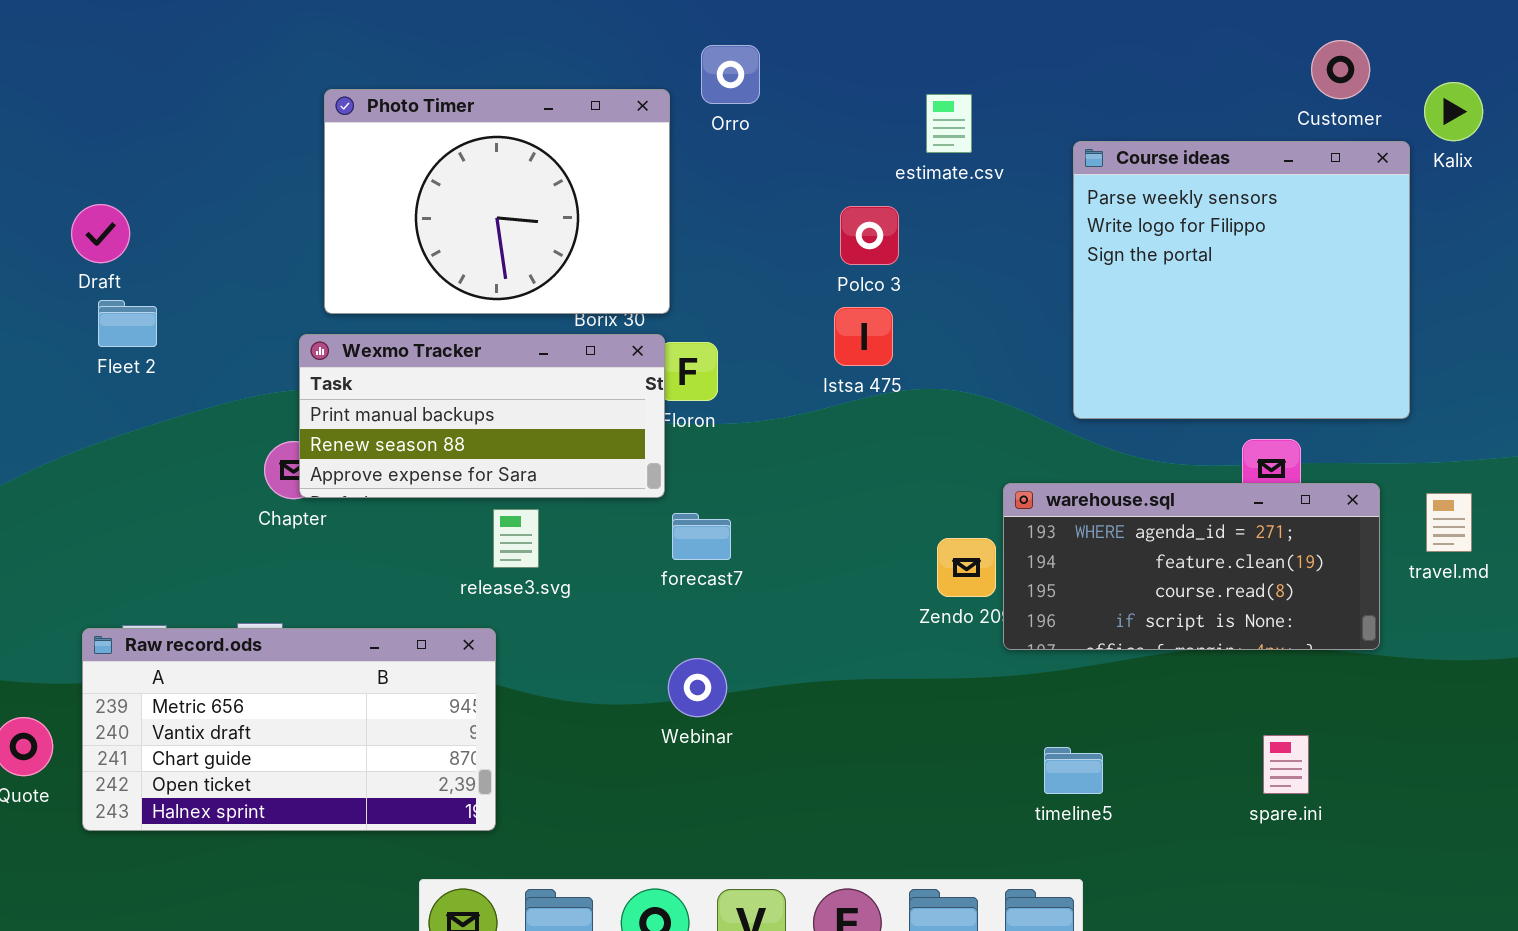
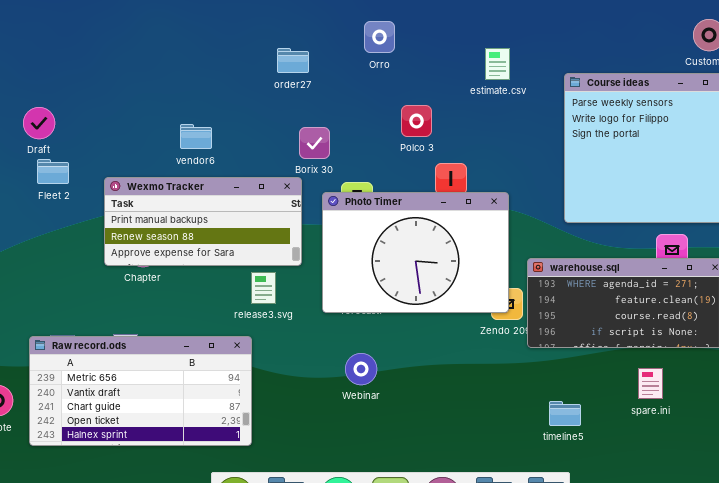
Photo Timer: [324,89,670,314] -> [322,192,509,313], moved
Polco 3: [840,206,899,265] -> [401,105,432,137], moved
Wexmo Tracker: [299,334,665,498] -> [104,177,302,266], moved
spare.ini: [1263,735,1309,794] -> [638,368,663,399], moved

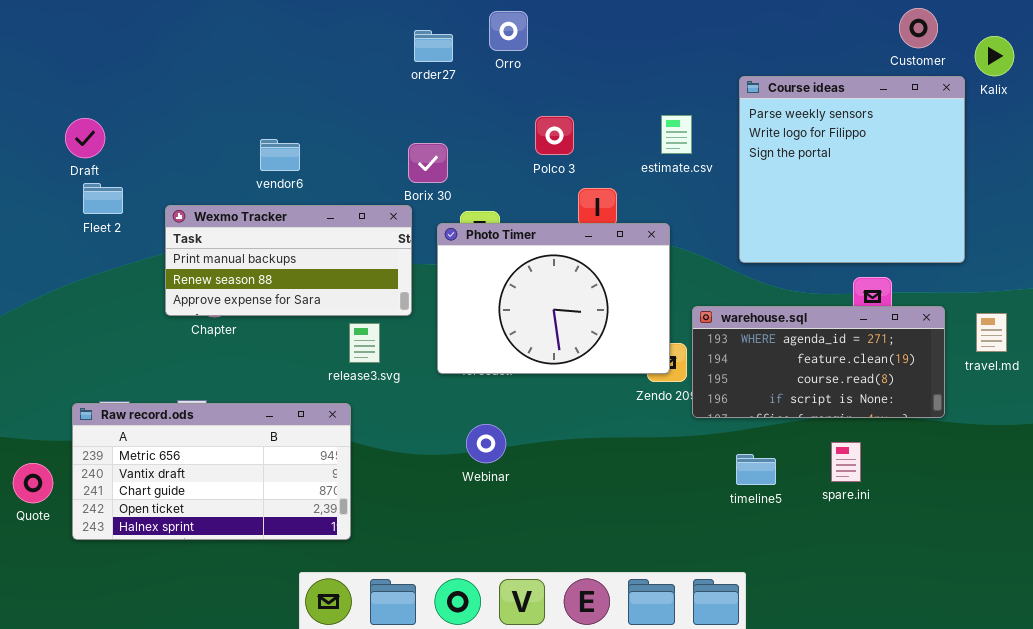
order27: [277,48,309,73] -> [414,30,453,62], moved
estimate.csv: [485,48,510,80] -> [661,115,692,154], moved
timeline5: [549,401,581,426] -> [736,454,776,485], moved

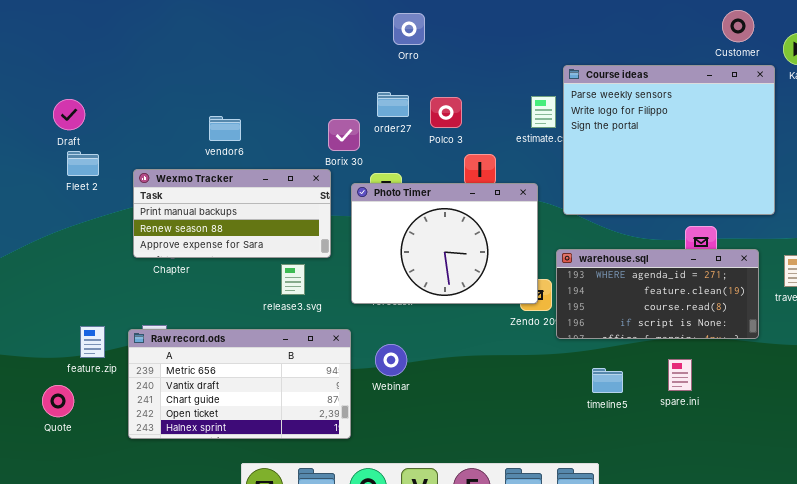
order27: [414,30,453,62] -> [377,92,409,117], moved
Course ideas: [739,76,965,263] -> [563,65,775,215], resized
Raw record.ods: [72,403,351,540] -> [128,329,351,439], moved
Quote: [13,463,53,503] -> [42,385,74,417], moved

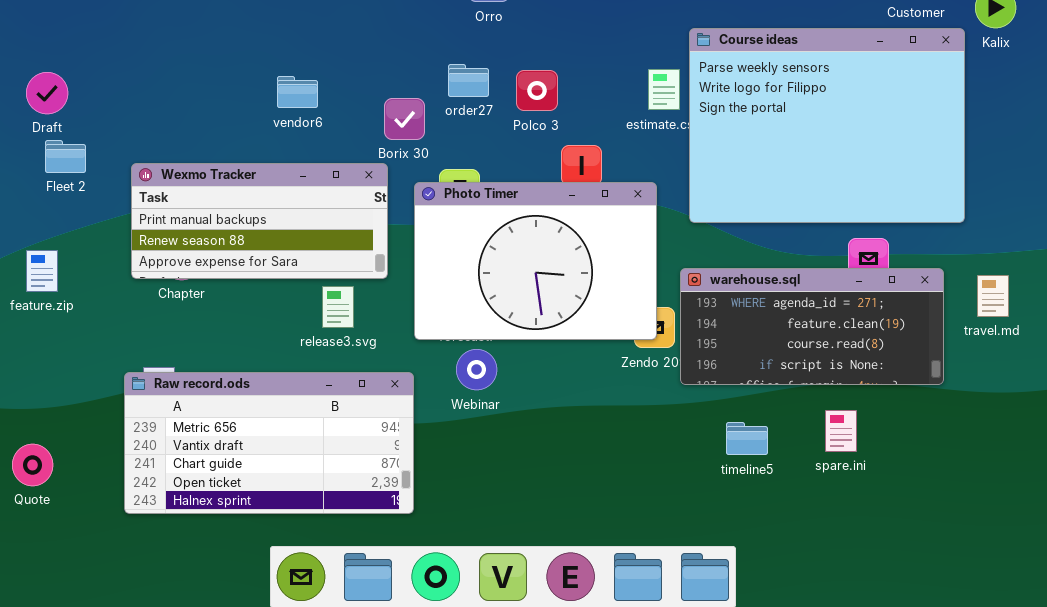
vendor6: [209,116,241,141] -> [277,76,318,108], moved
feature.zip: [80,326,105,358] -> [26,250,58,292], moved
Webinar: [375,344,407,376] -> [456,349,497,390], moved

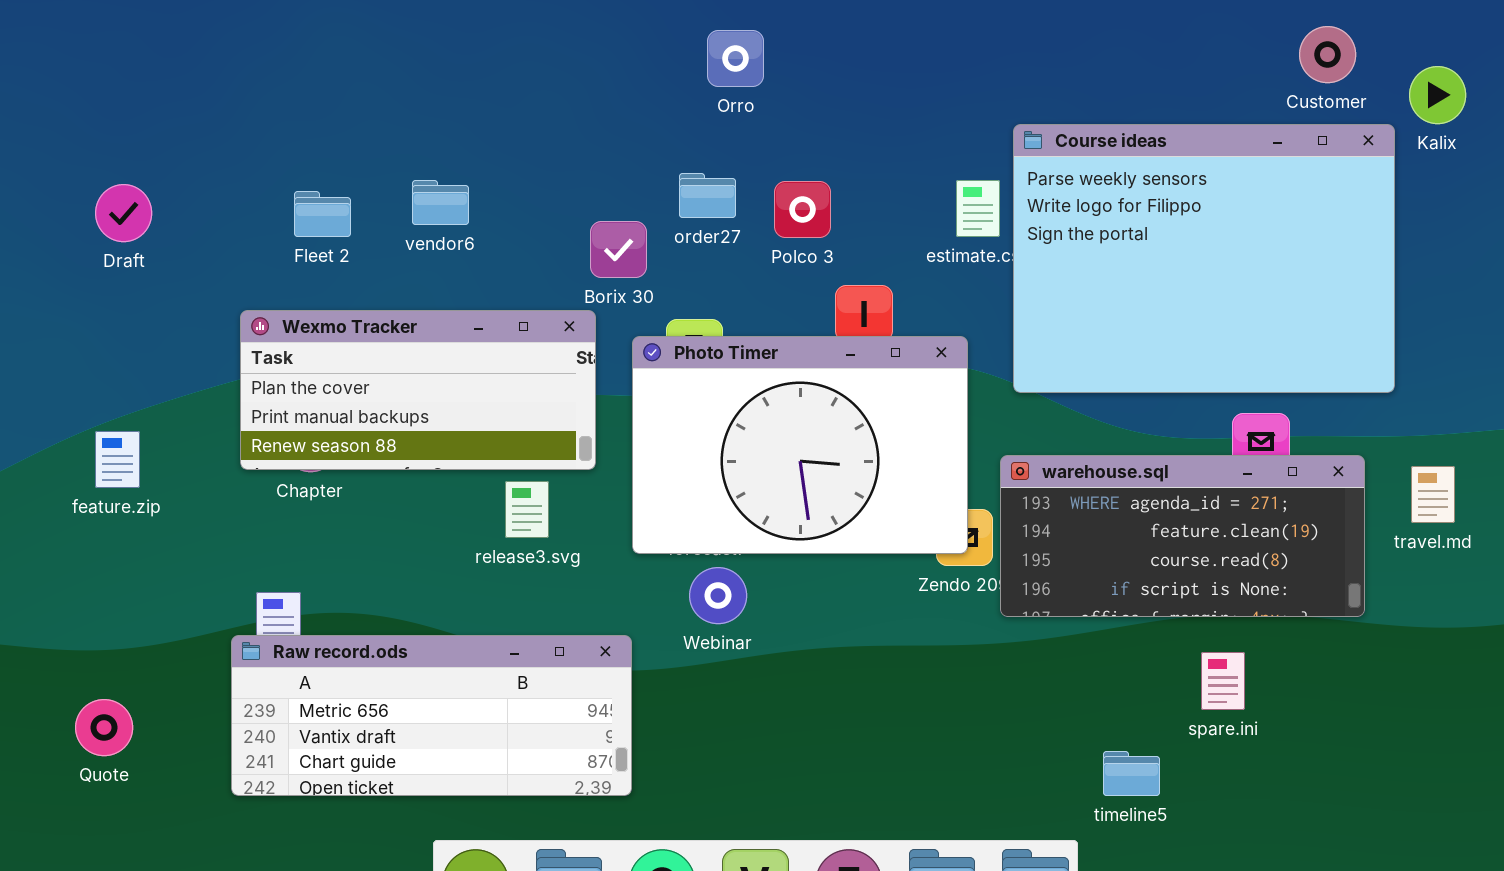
vendor6: [277,76,318,108] -> [412,180,469,225], moved
Fleet 2: [45,140,86,173] -> [294,191,351,237], moved
Wexmo Tracker: [131,163,388,279] -> [240,310,596,470], scrolled up 1 row
Raw record.ods: [124,372,414,514] -> [231,635,632,796], resized
timeline5: [726,422,768,455] -> [1103,751,1160,796], moved

